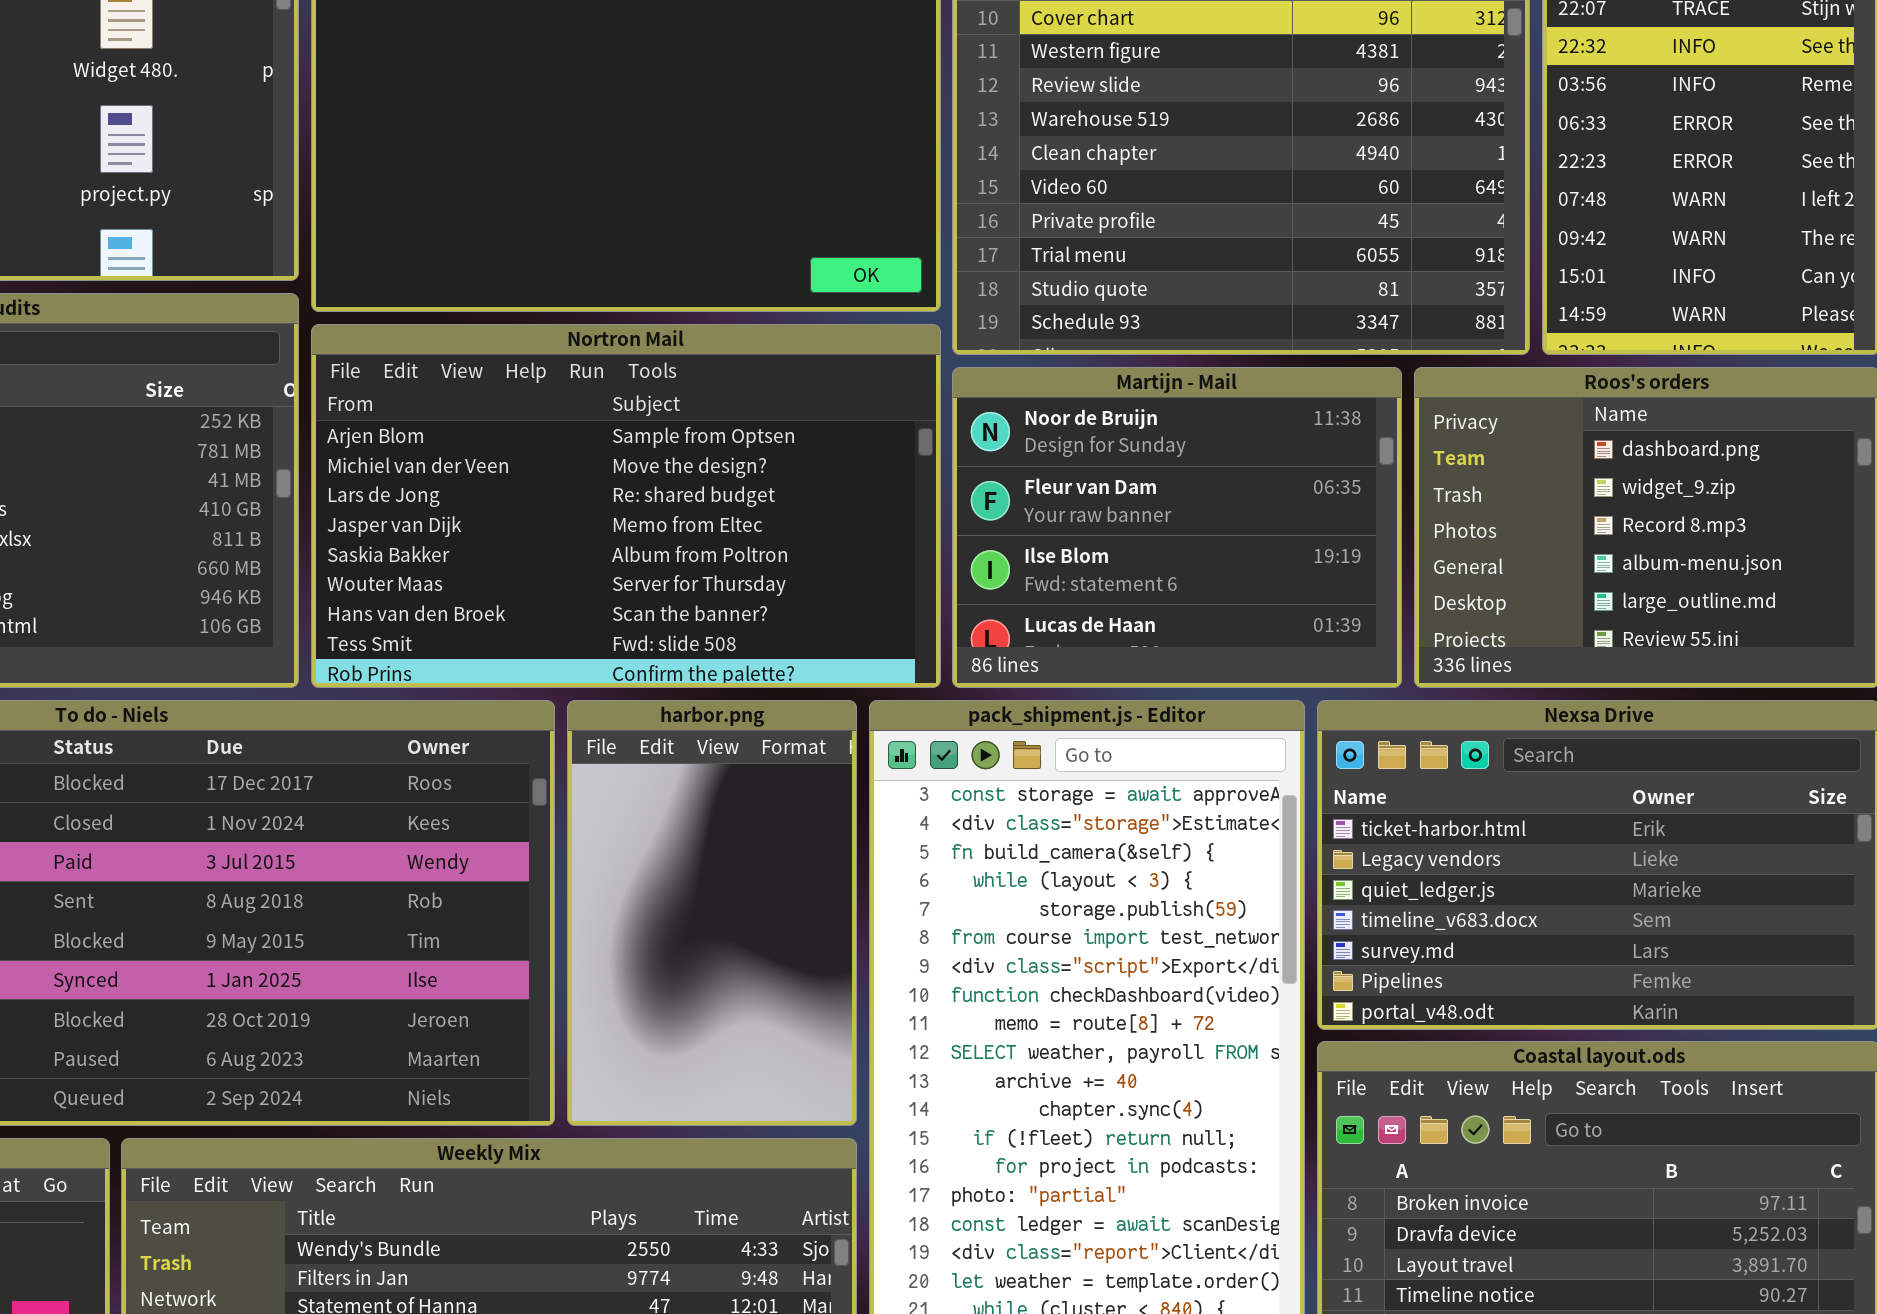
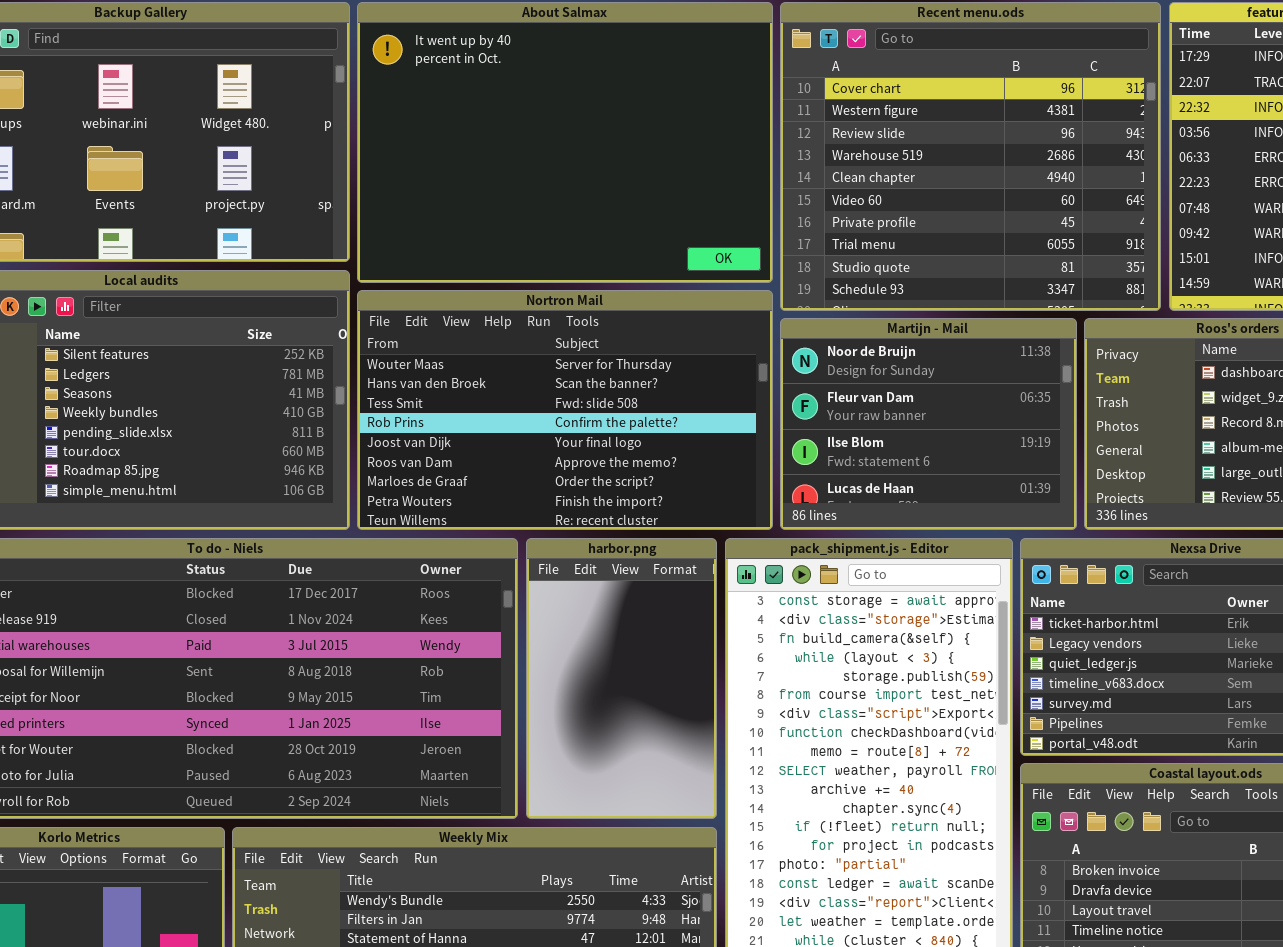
Nortron Mail: [311,324,941,688] -> [357,290,773,530], scrolled down 5 rows

